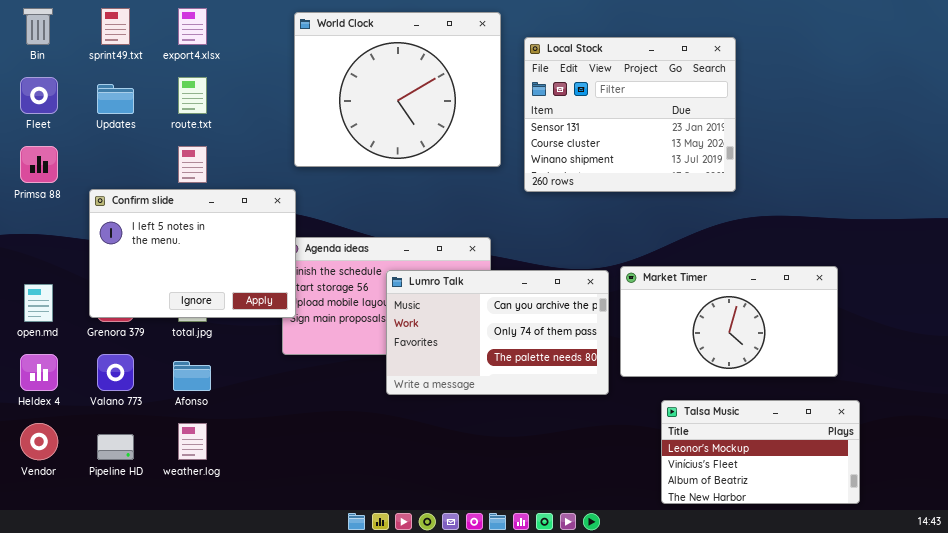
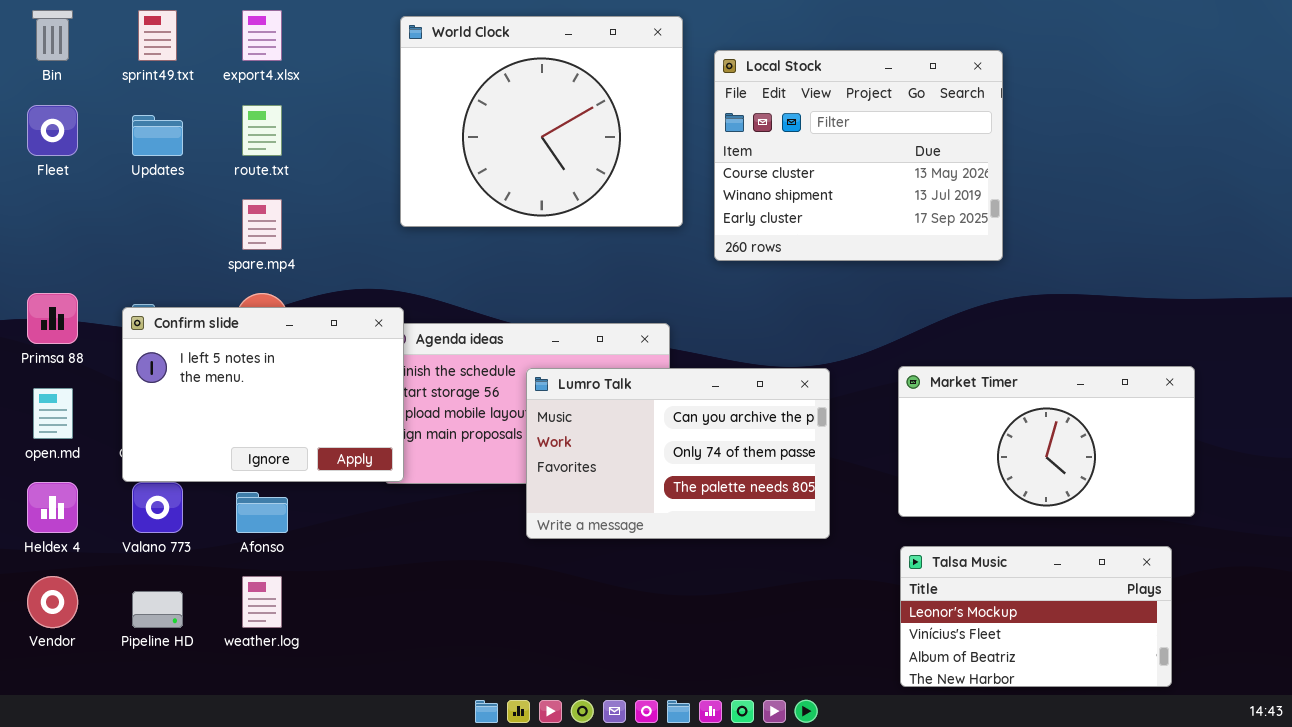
Local Stock: [524,37,736,192] -> [714,50,1003,261], scrolled down 1 row
Primsa 88: [20,146,58,183] -> [27,293,78,344], moved
Confirm slide: [89,189,296,318] -> [122,307,404,482], moved
Market Timer: [620,266,838,377] -> [898,366,1195,517], moved

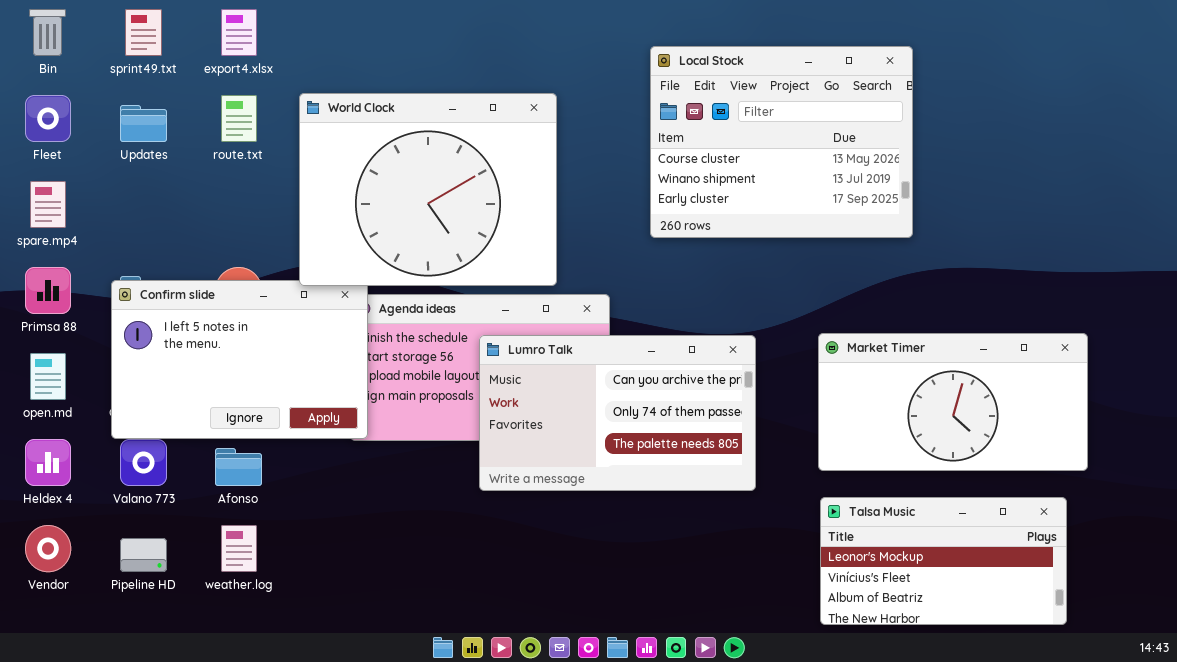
World Clock: [400,16,683,227] -> [299,93,557,286], moved
spare.mp4: [242,199,282,250] -> [30,181,66,228], moved

